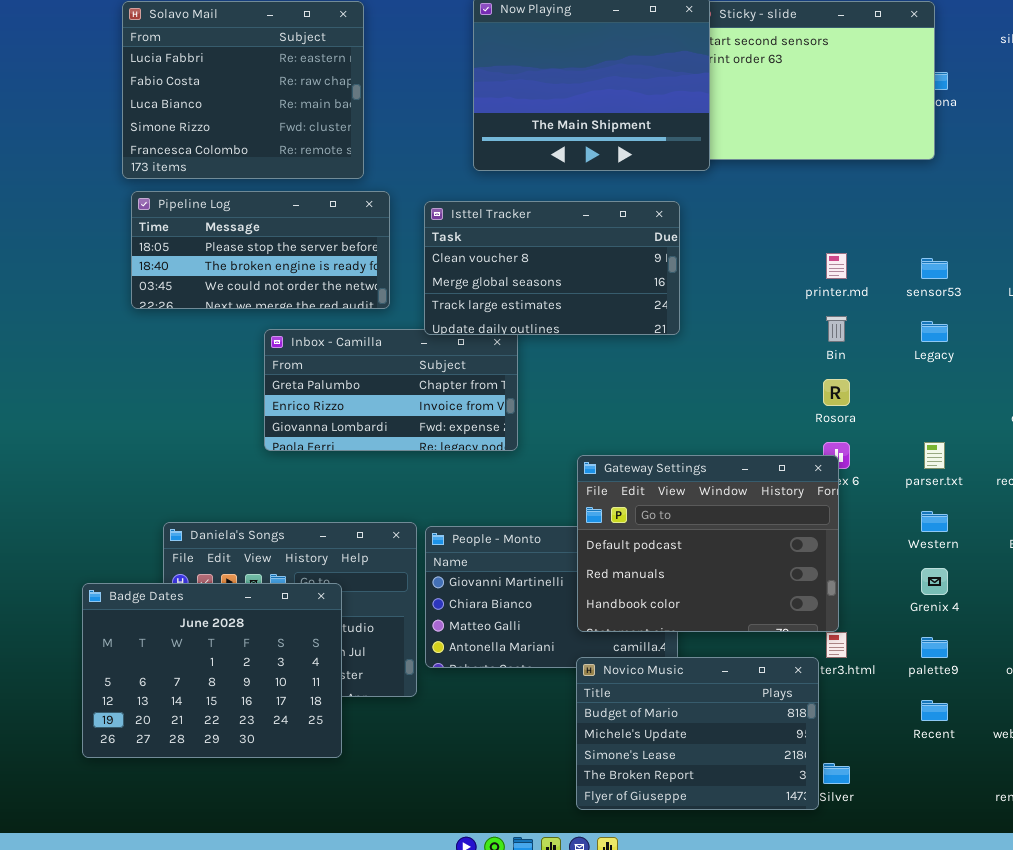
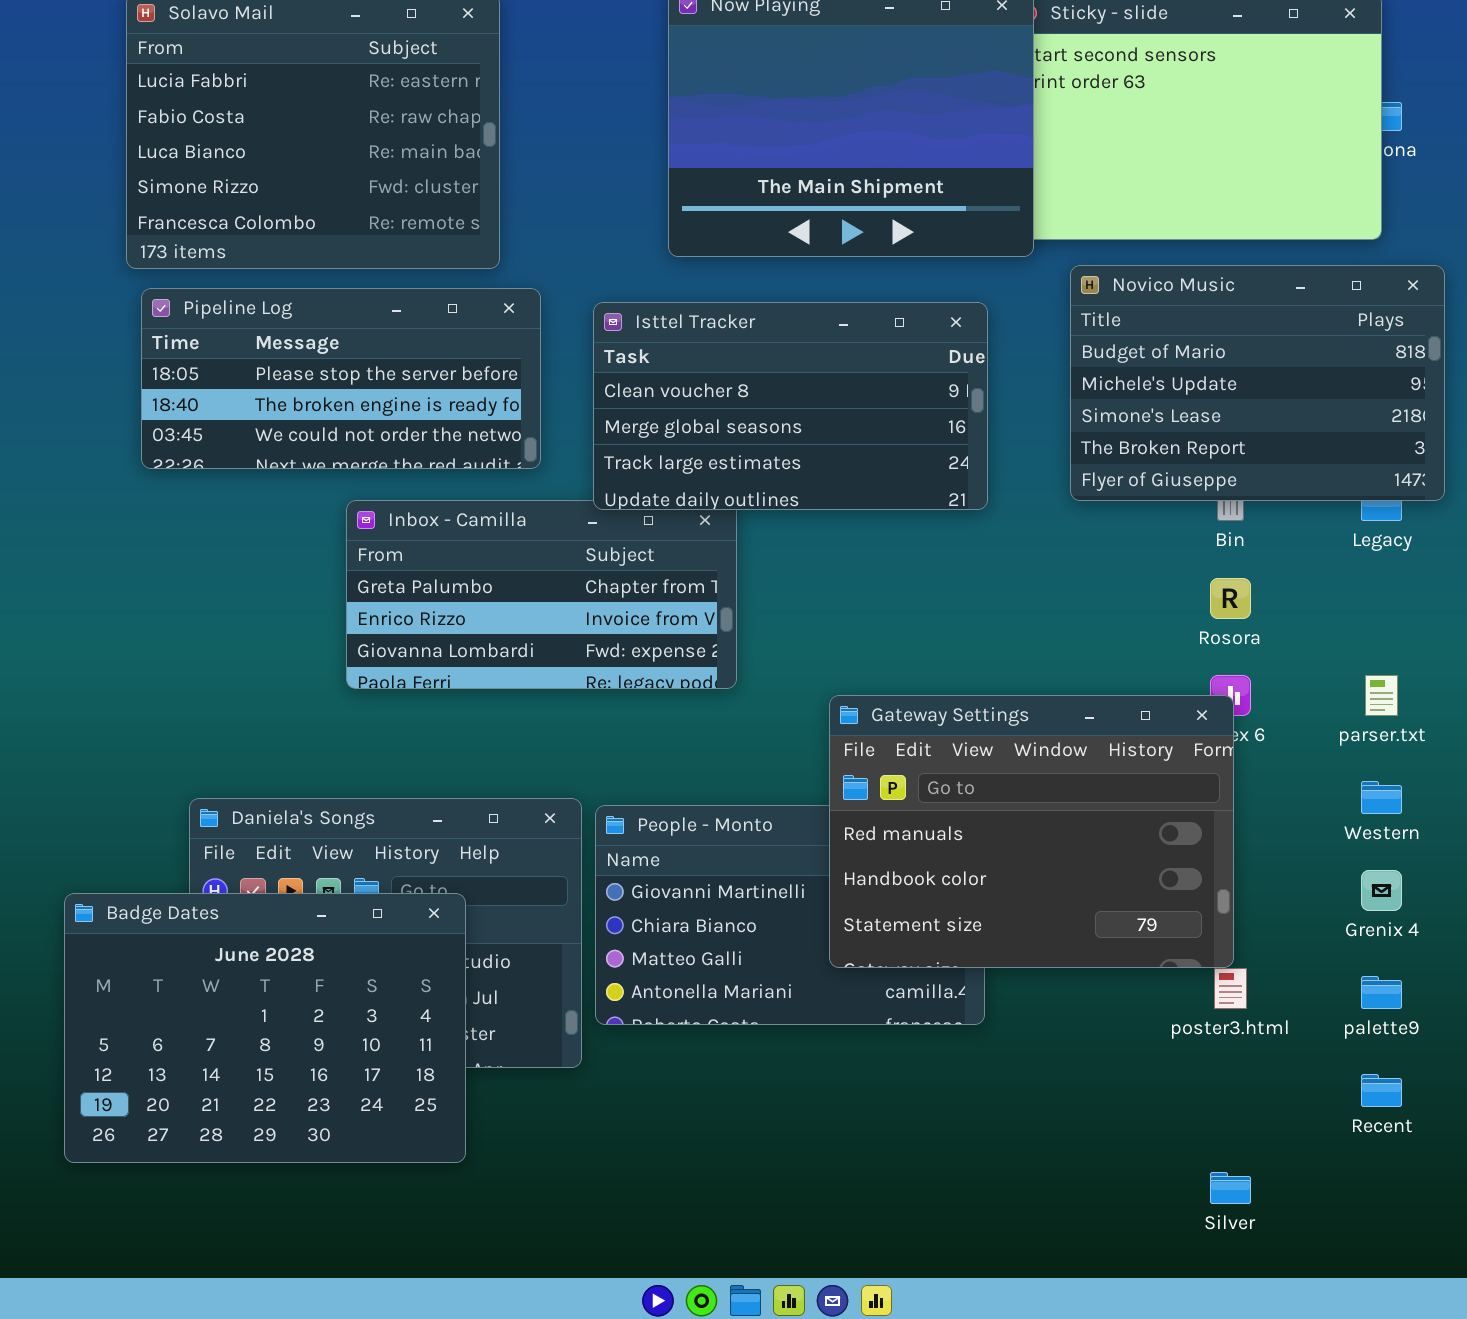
Gateway Settings: [577,455,839,632] -> [829,695,1234,968], scrolled down 1 row
Novico Music: [576,657,819,810] -> [1070,265,1445,501], moved

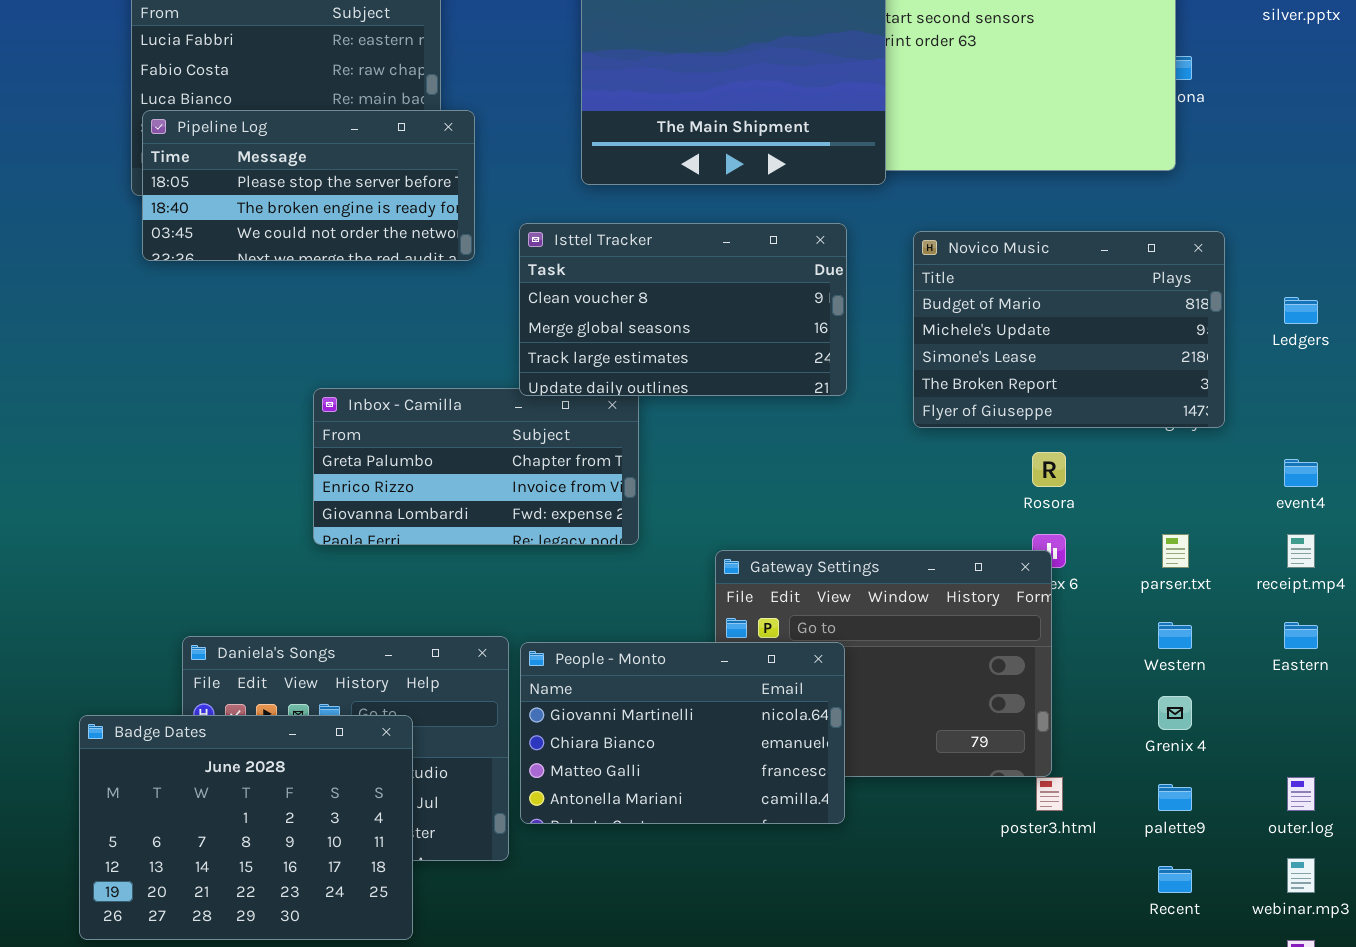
Novico Music: [1070,265,1445,501] -> [913,231,1225,428], moved
Pipeline Log: [141,288,541,469] -> [142,110,475,261], moved
People - Monto: [595,805,985,1025] -> [520,642,845,824], raised

